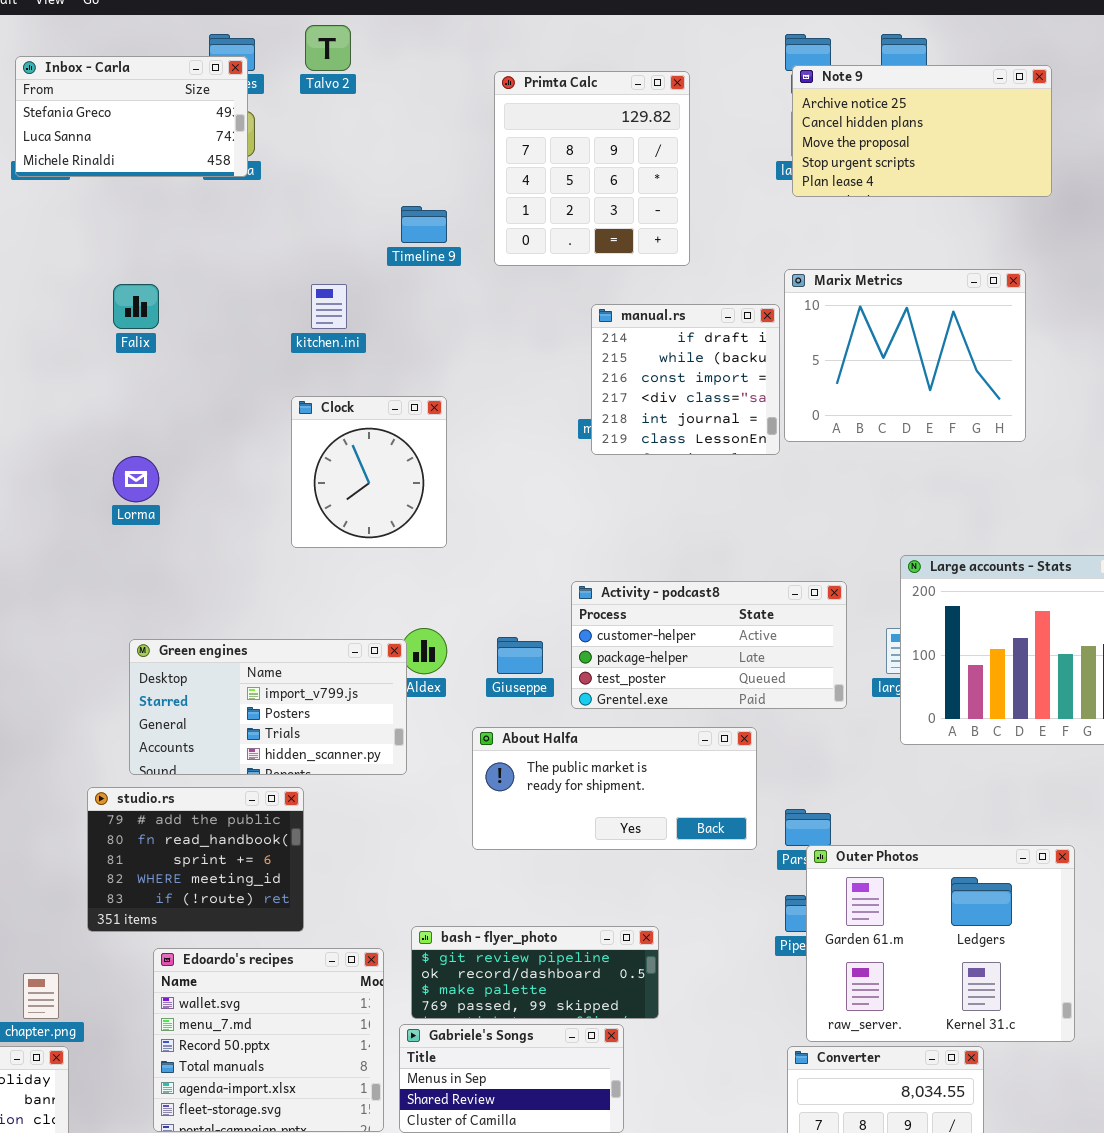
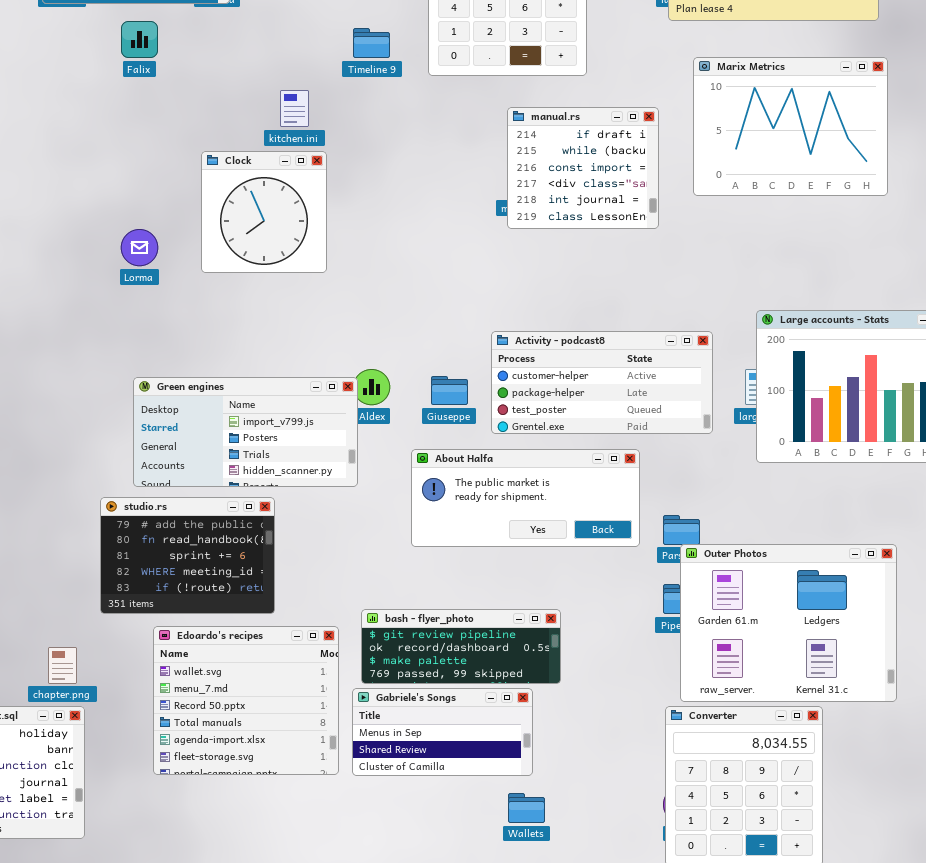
Marix Metrics: [784,269,1026,442] -> [693,57,888,196], moved
Falix: [113,284,159,329] -> [121,21,158,58], moved
Clock: [291,396,447,548] -> [201,151,327,273], moved

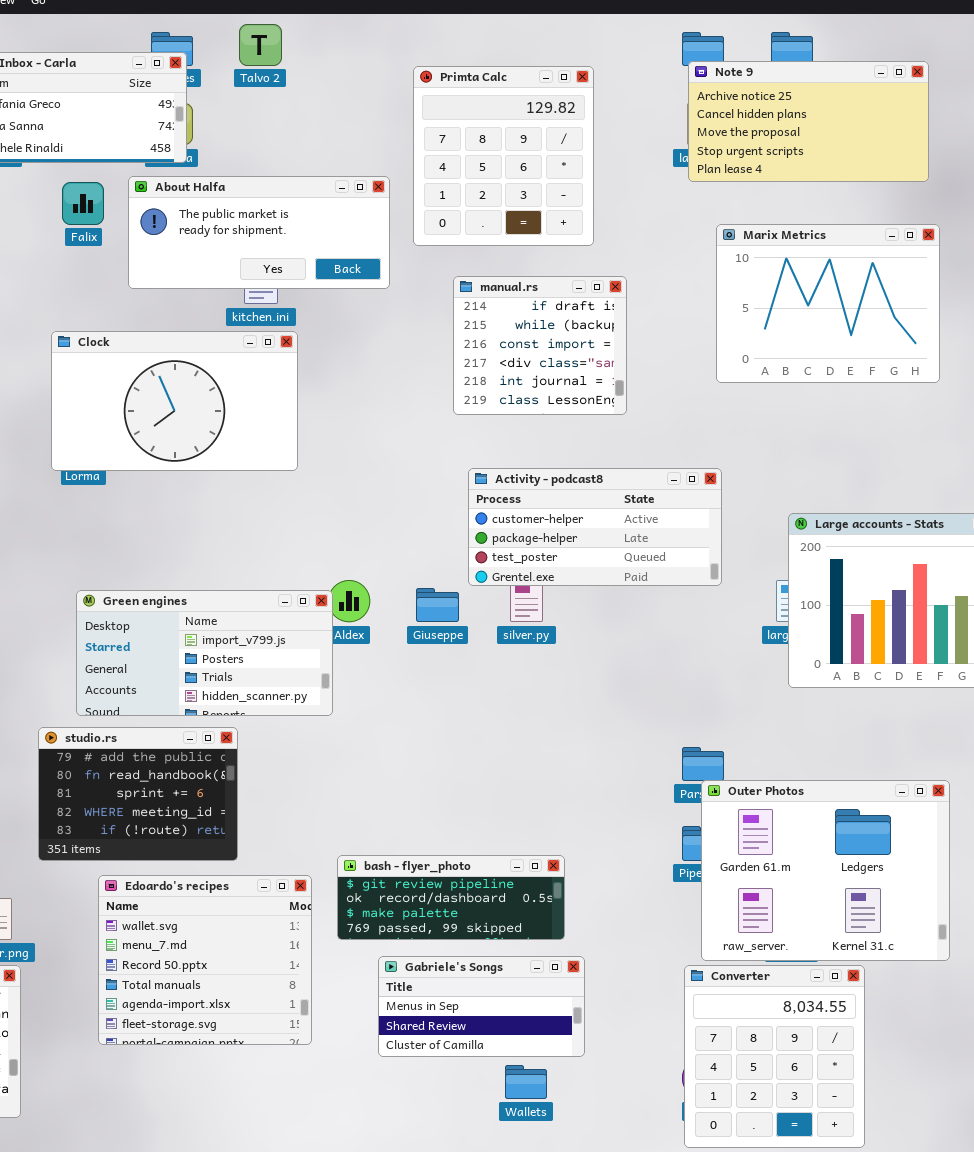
manual.rs: [507,107,659,229] -> [453,276,627,415], moved
Clock: [201,151,327,273] -> [51,331,298,471], resized
Activity - podcast8: [491,331,713,434] -> [468,468,722,586], moved
About Halfa: [411,449,640,547] -> [128,176,390,289], moved
Gabriele's Songs: [352,688,533,776] -> [378,956,585,1057], moved

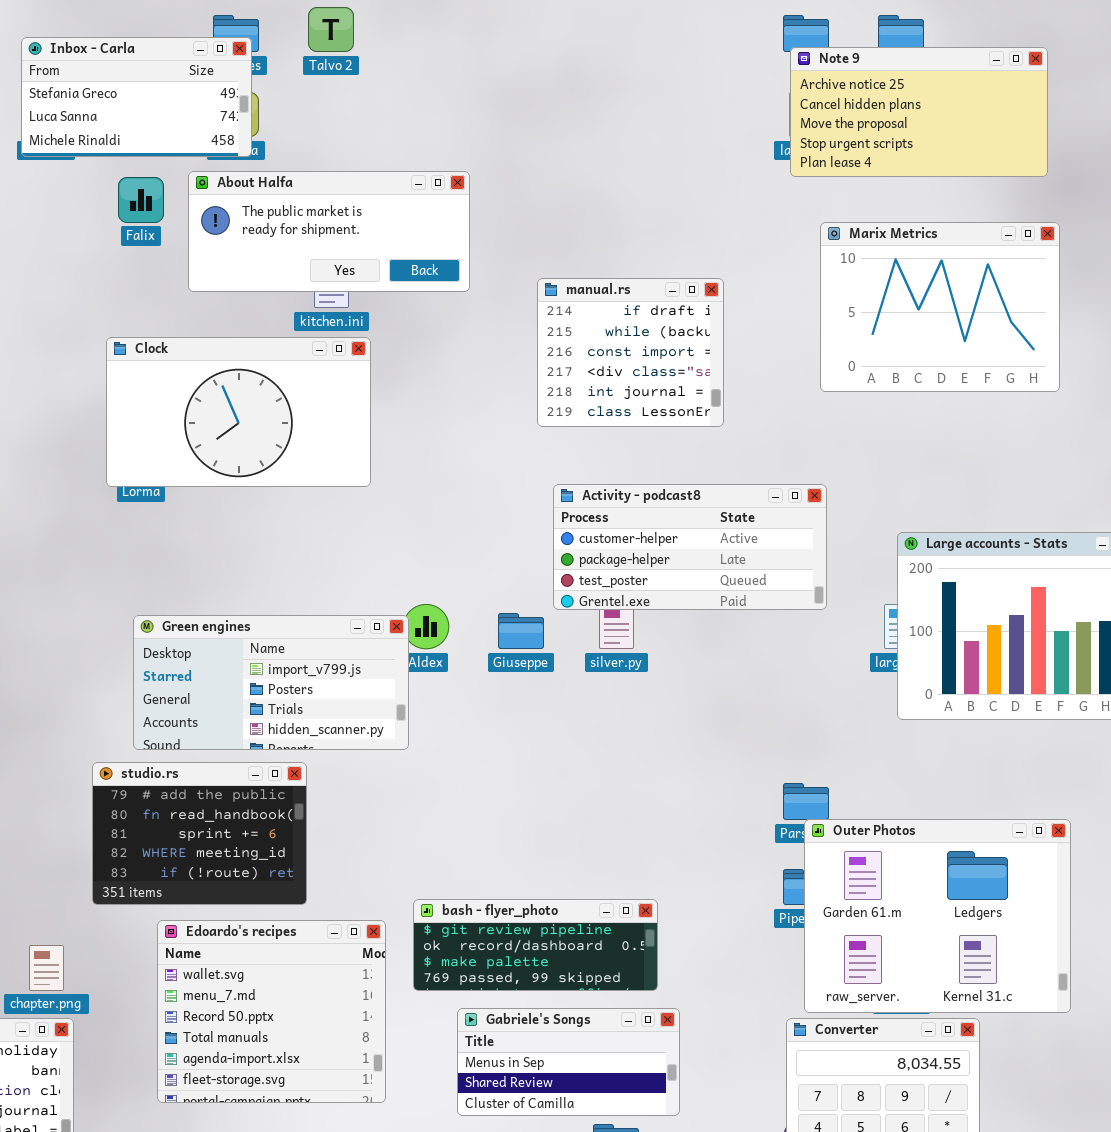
Primta Calc: [413,66,594,246] -> none, closed

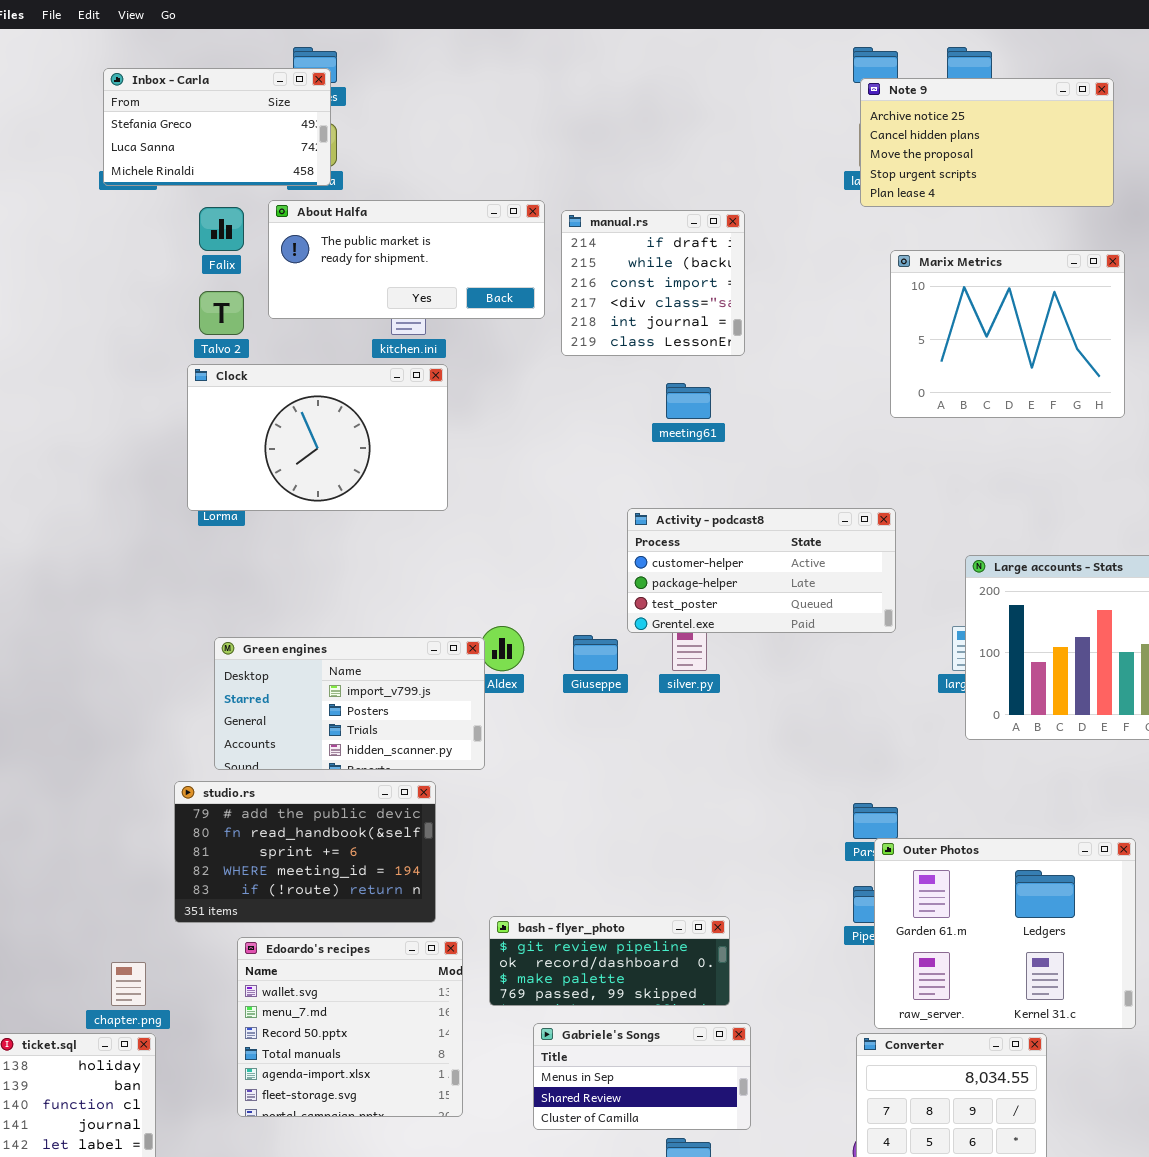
Talvo 2: [308,7,354,52] -> [199,291,244,335], moved
manual.rs: [537,278,724,427] -> [561,210,745,356], moved
studio.rs: [92,762,307,905] -> [174,781,436,923], resized

